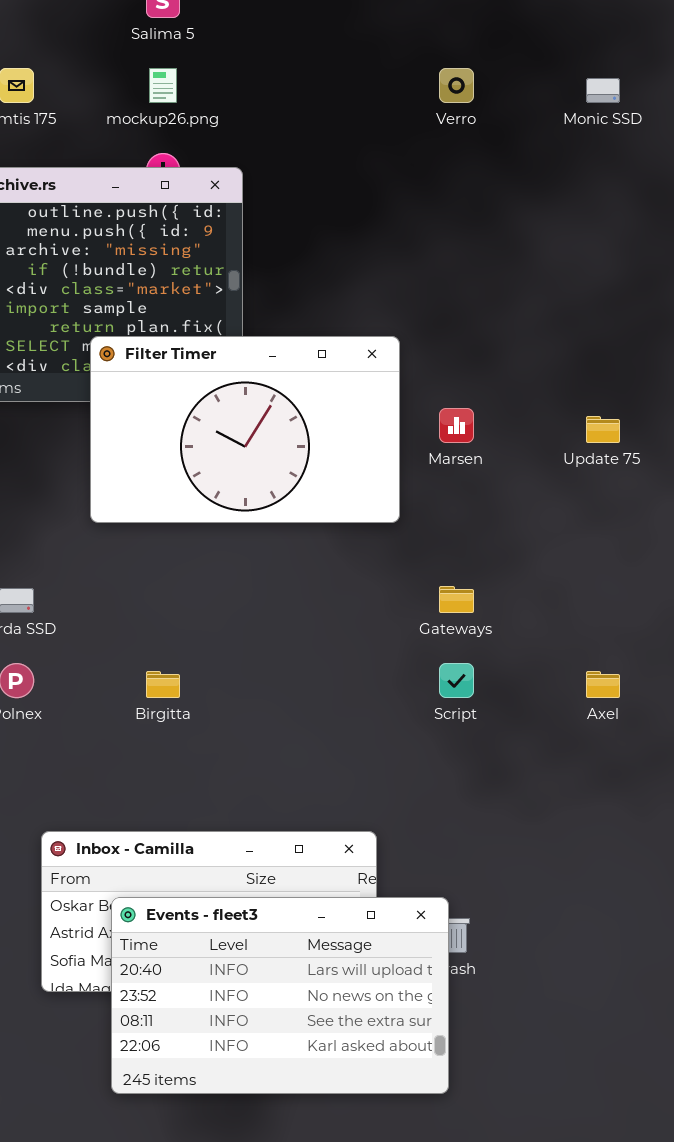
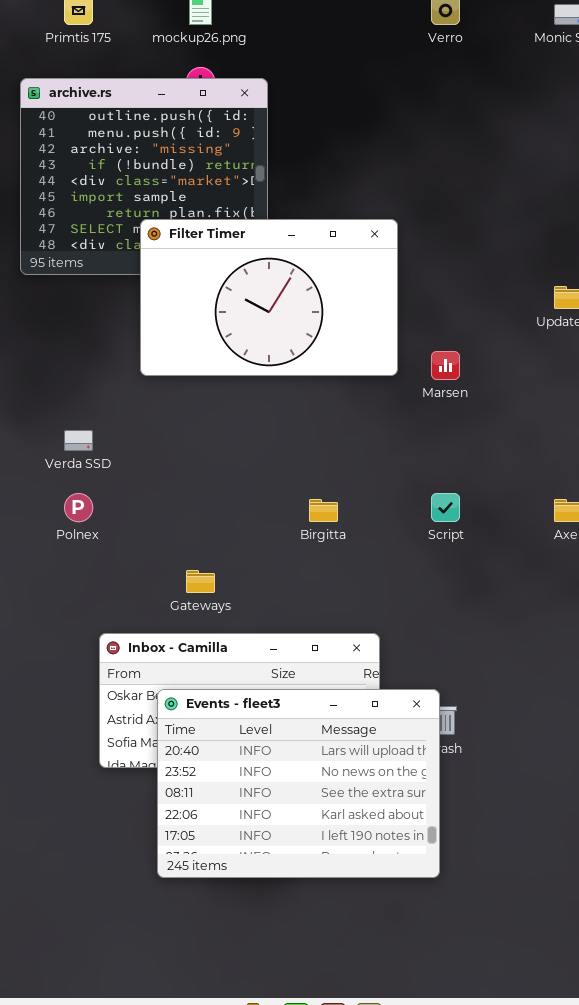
Marsen: [439,408,474,443] -> [431,351,460,380], moved
Gateways: [439,586,474,613] -> [186,570,215,593], moved
Birgitta: [146,671,180,698] -> [309,499,338,522], moved
Events - fleet3: [111,897,449,1094] -> [157,689,440,878], resized

